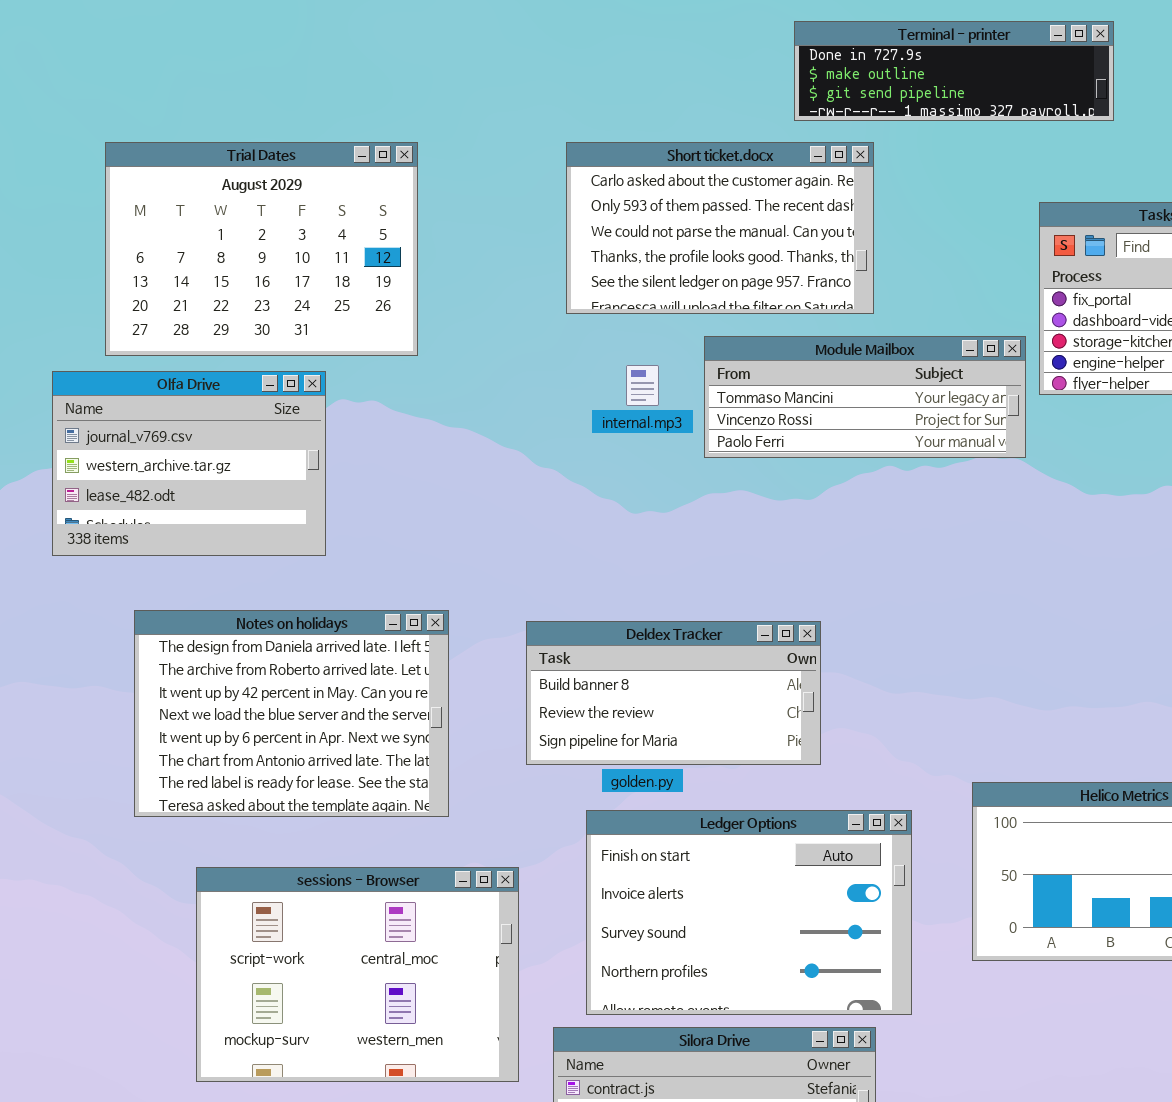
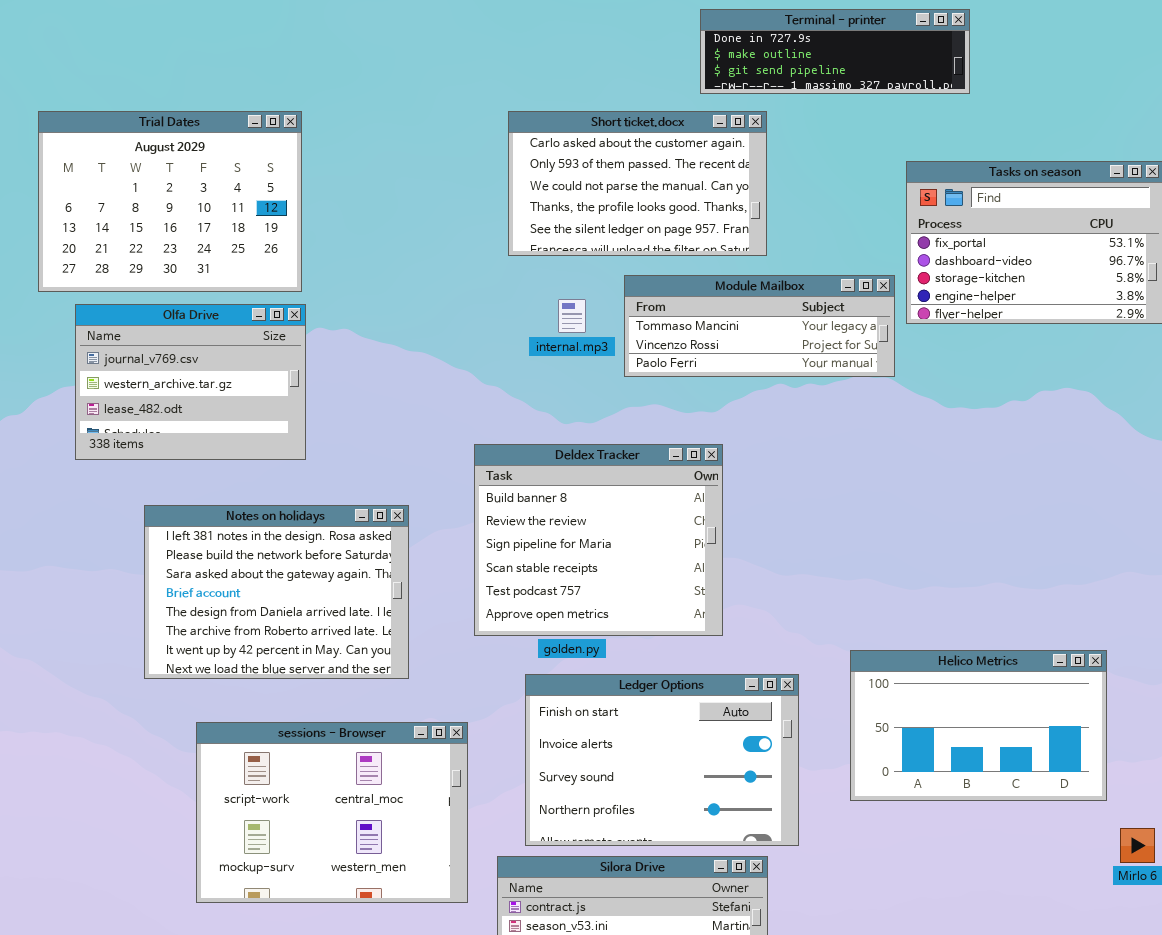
Trial Dates: [105,142,418,356] -> [38,111,302,292], moved
Notes on holidays: [134,610,449,817] -> [144,505,409,679], scrolled up 4 rows
Deldex Tracker: [526,621,821,765] -> [474,444,723,636], resized

